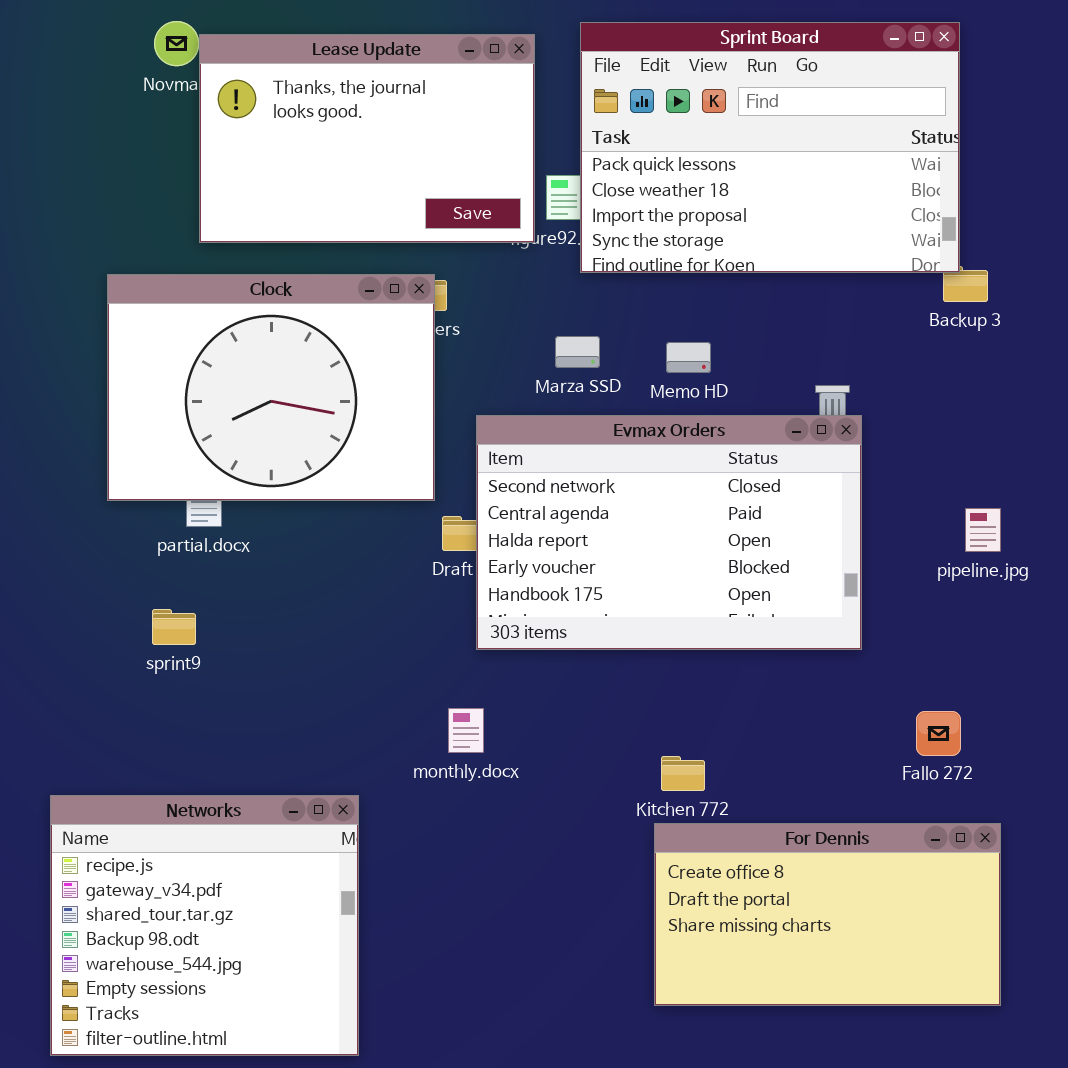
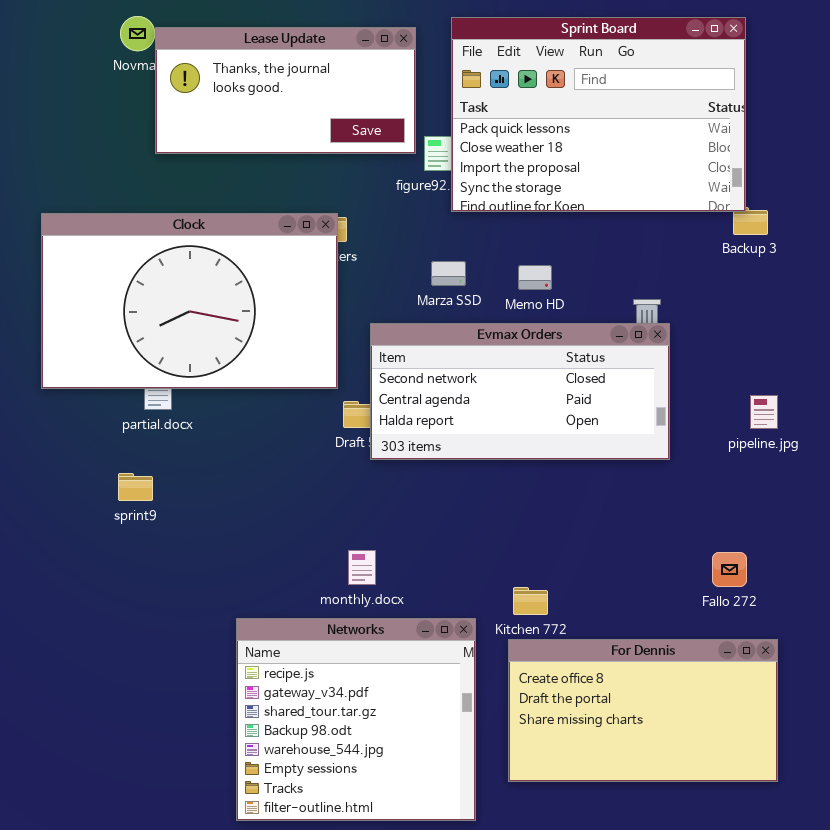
Lease Update: [199,34,535,243] -> [155,27,416,154], resized
Clock: [107,274,435,501] -> [41,213,338,389], resized
Evmax Orders: [476,415,862,650] -> [370,323,670,460], resized
Networks: [50,795,359,1056] -> [236,618,476,821], moved

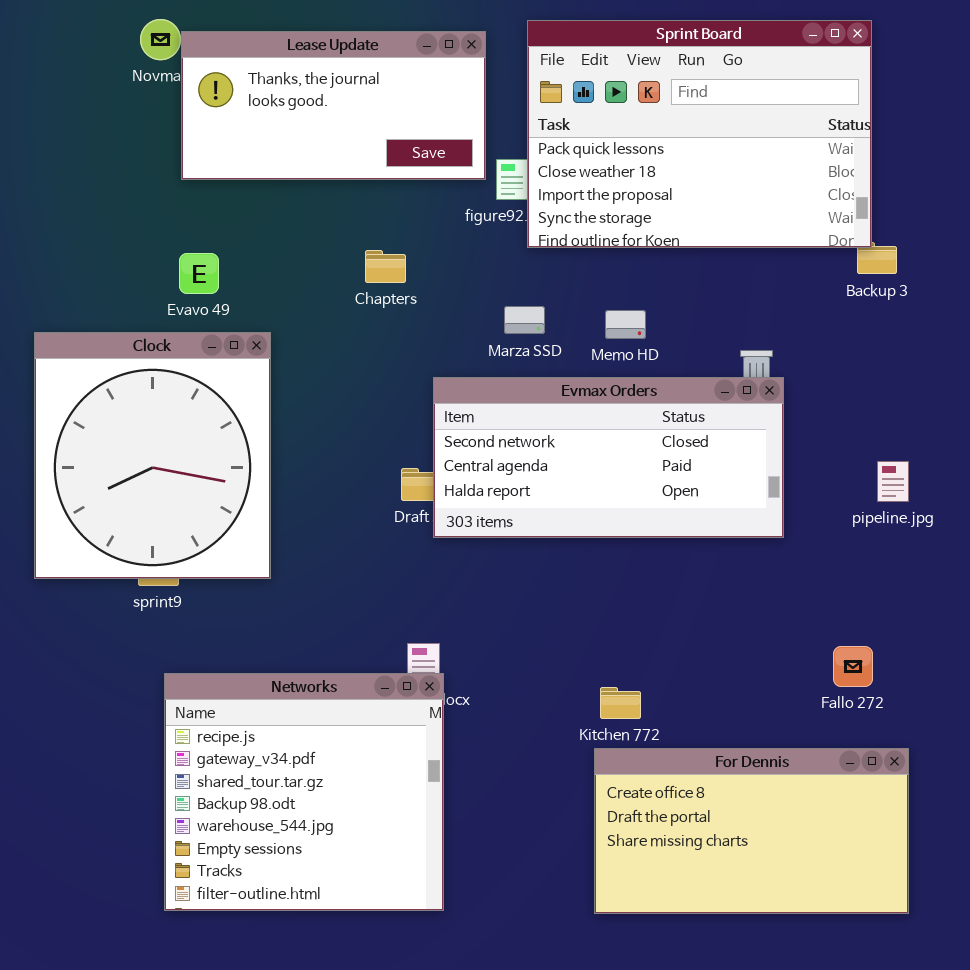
Clock: [41,213,338,389] -> [34,332,271,579], moved, resized
Networks: [236,618,476,821] -> [164,673,444,911], moved

